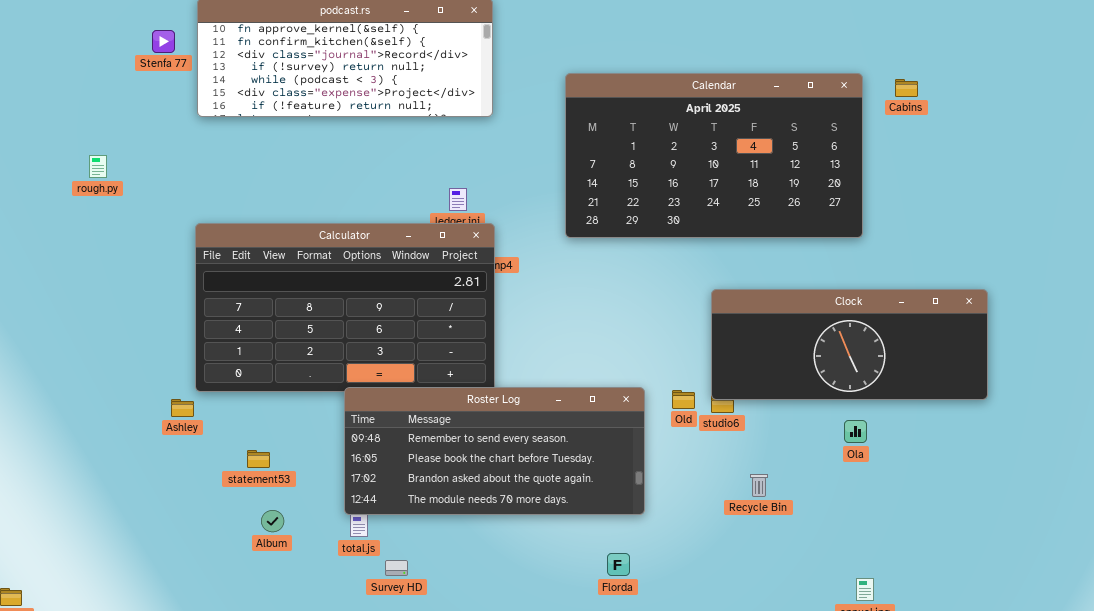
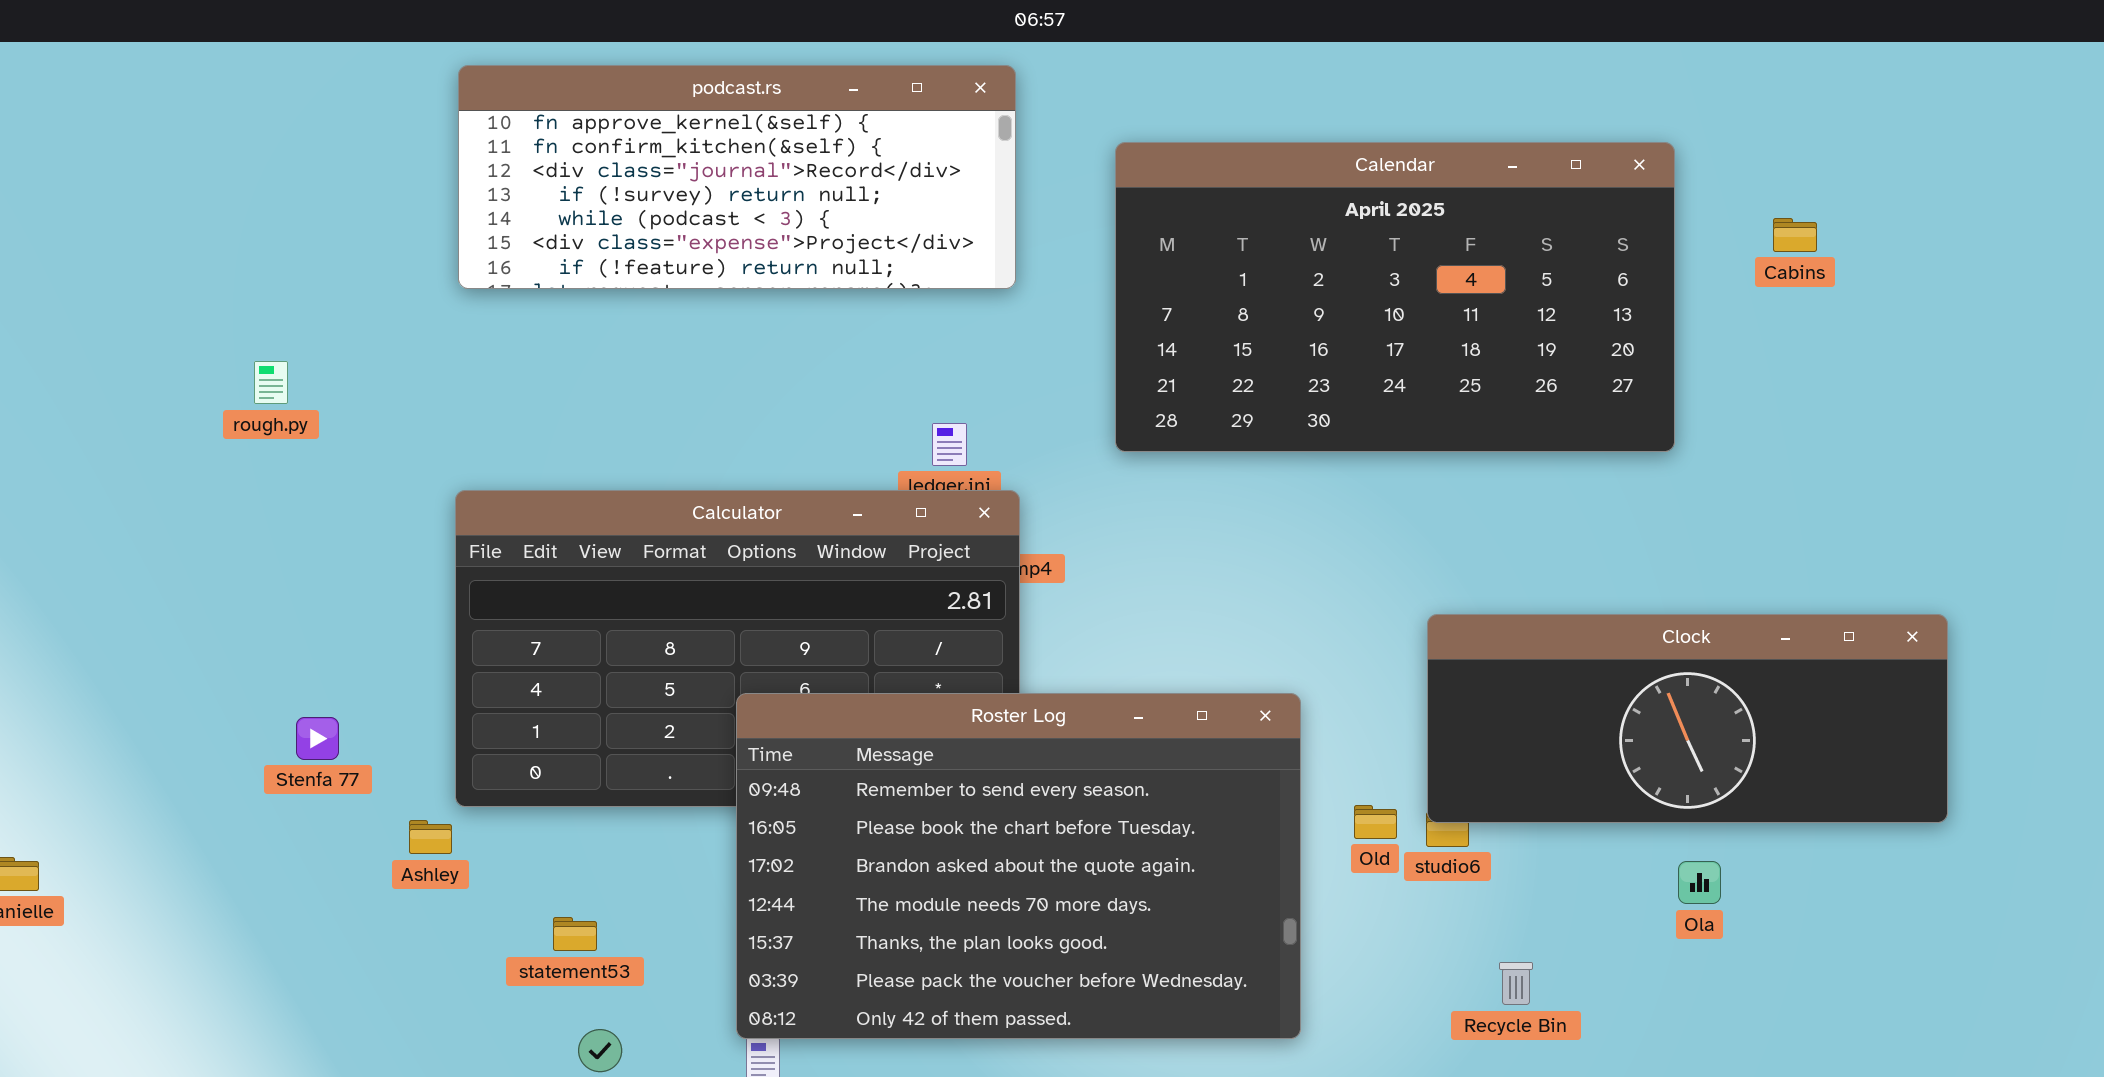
Stenfa 77: [152,30,175,53] -> [296,717,339,760], moved
Calendar: [565,73,863,238] -> [1115,142,1675,452], moved
Roster Log: [344,387,645,515] -> [736,693,1301,1039], resized

